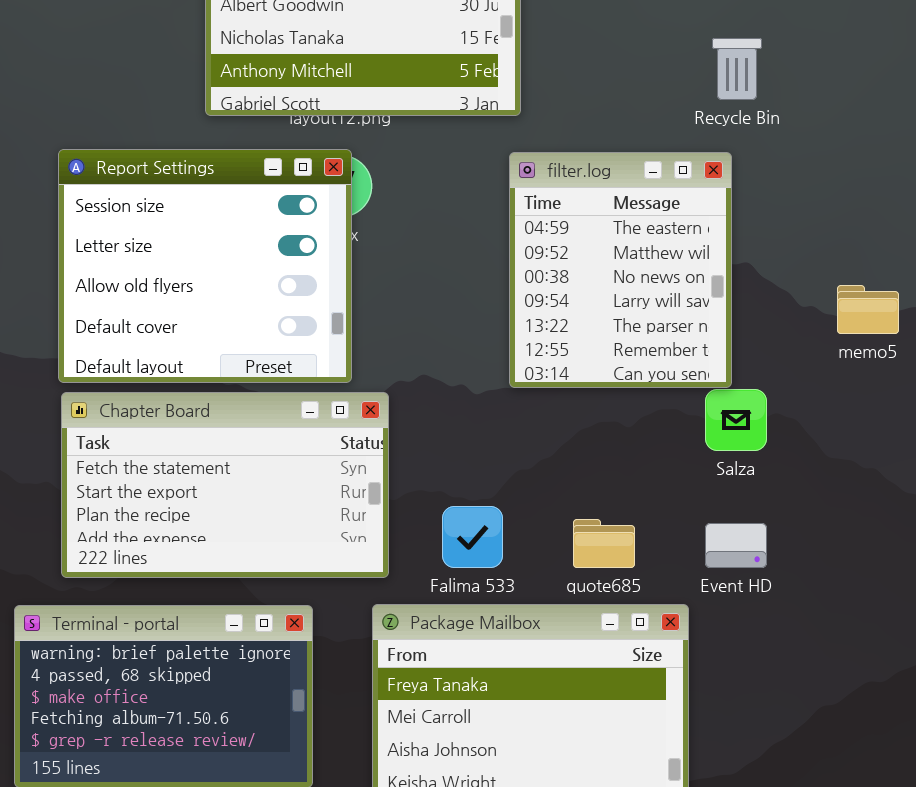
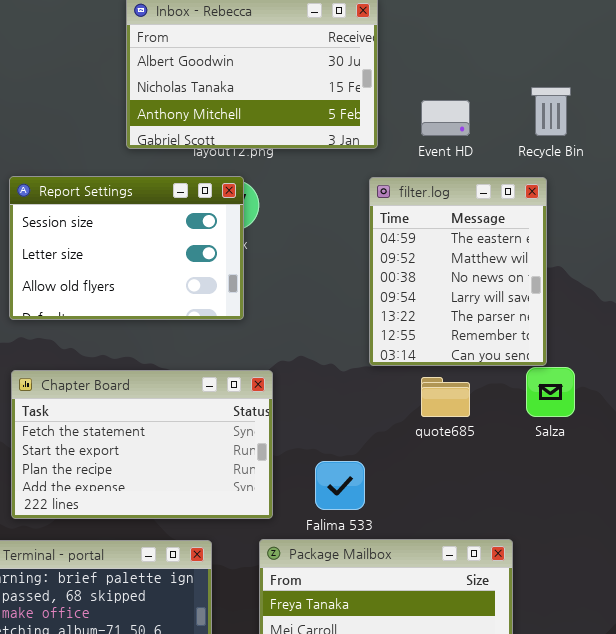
Report Settings: [58,149,352,383] -> [9,176,244,320], resized
quote685: [573,519,635,568] -> [421,377,470,417], moved
Event HD: [705,523,767,568] -> [421,100,470,136], moved

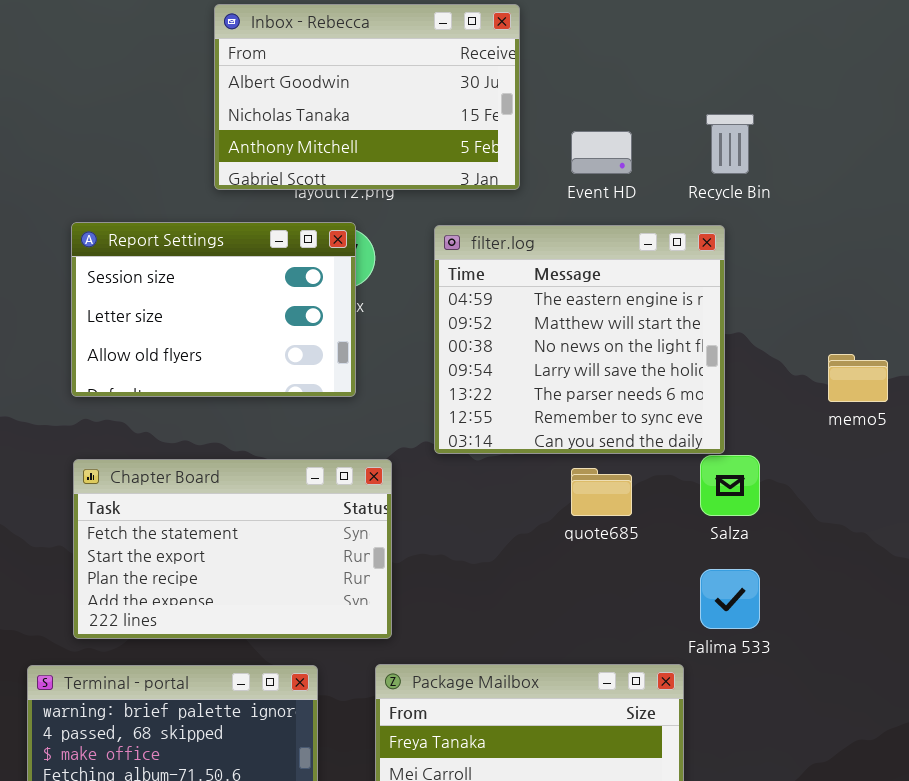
filter.log: [369,177,547,366] -> [434,225,725,454], resized
Falima 533: [315,461,365,510] -> [700,569,760,629], moved

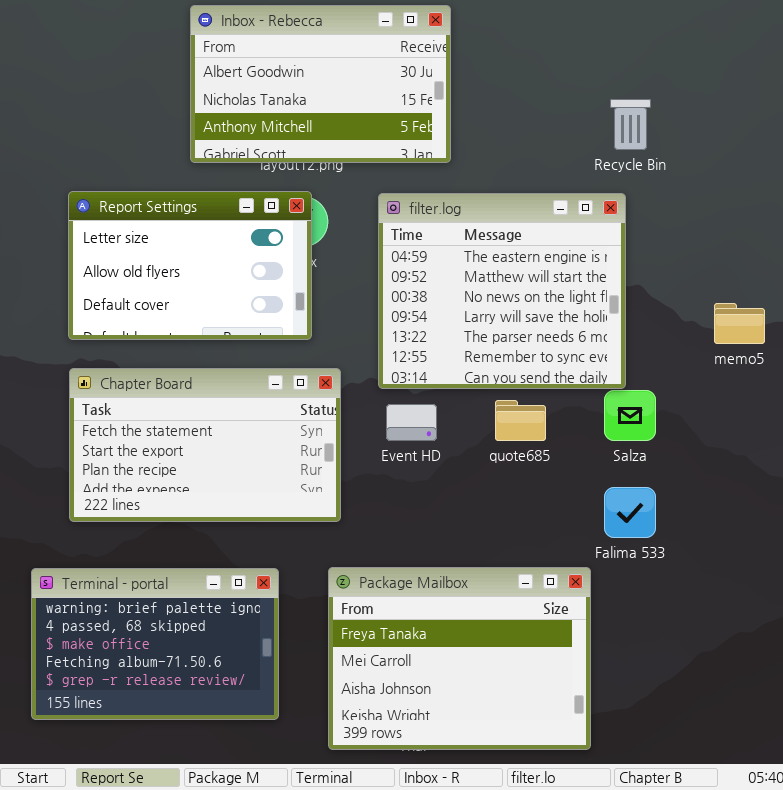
Event HD: [571,131,632,174] -> [386,404,437,441], moved
Report Settings: [71,222,356,397] -> [68,191,312,340], scrolled down 1 row
Chapter Board: [73,459,392,639] -> [69,368,341,522], moved

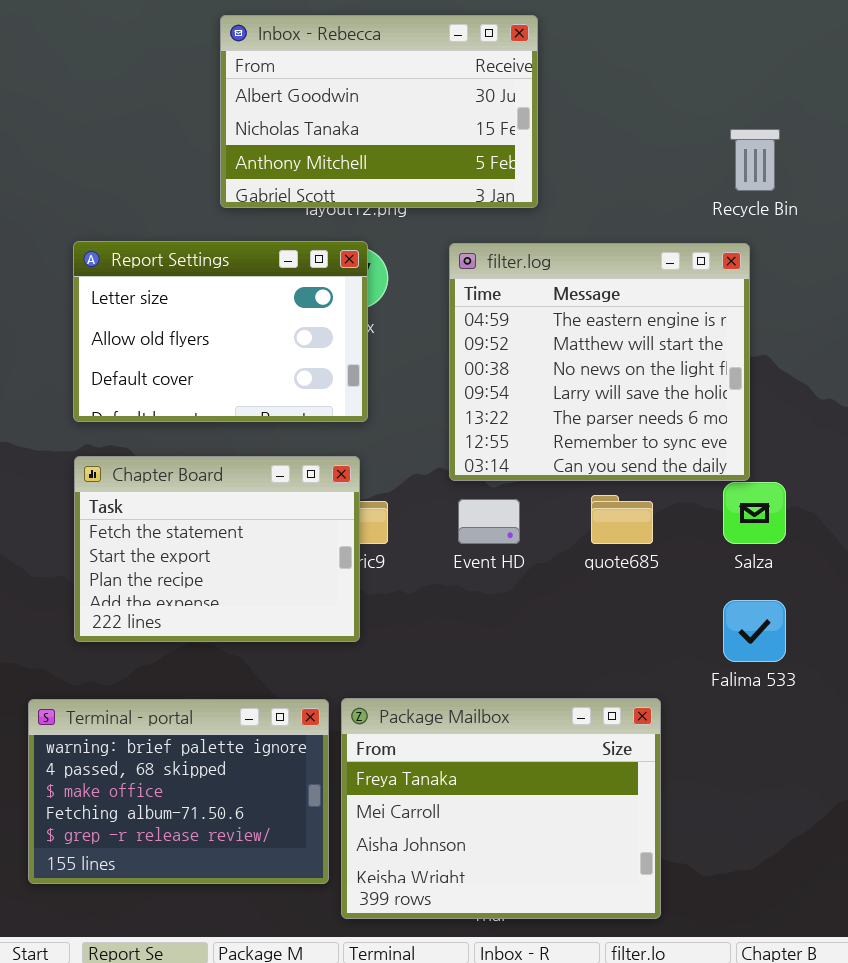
Chapter Board: [69,368,341,522] -> [74,456,360,642], resized
Package Mailbox: [328,567,591,750] -> [341,698,661,919], moved

